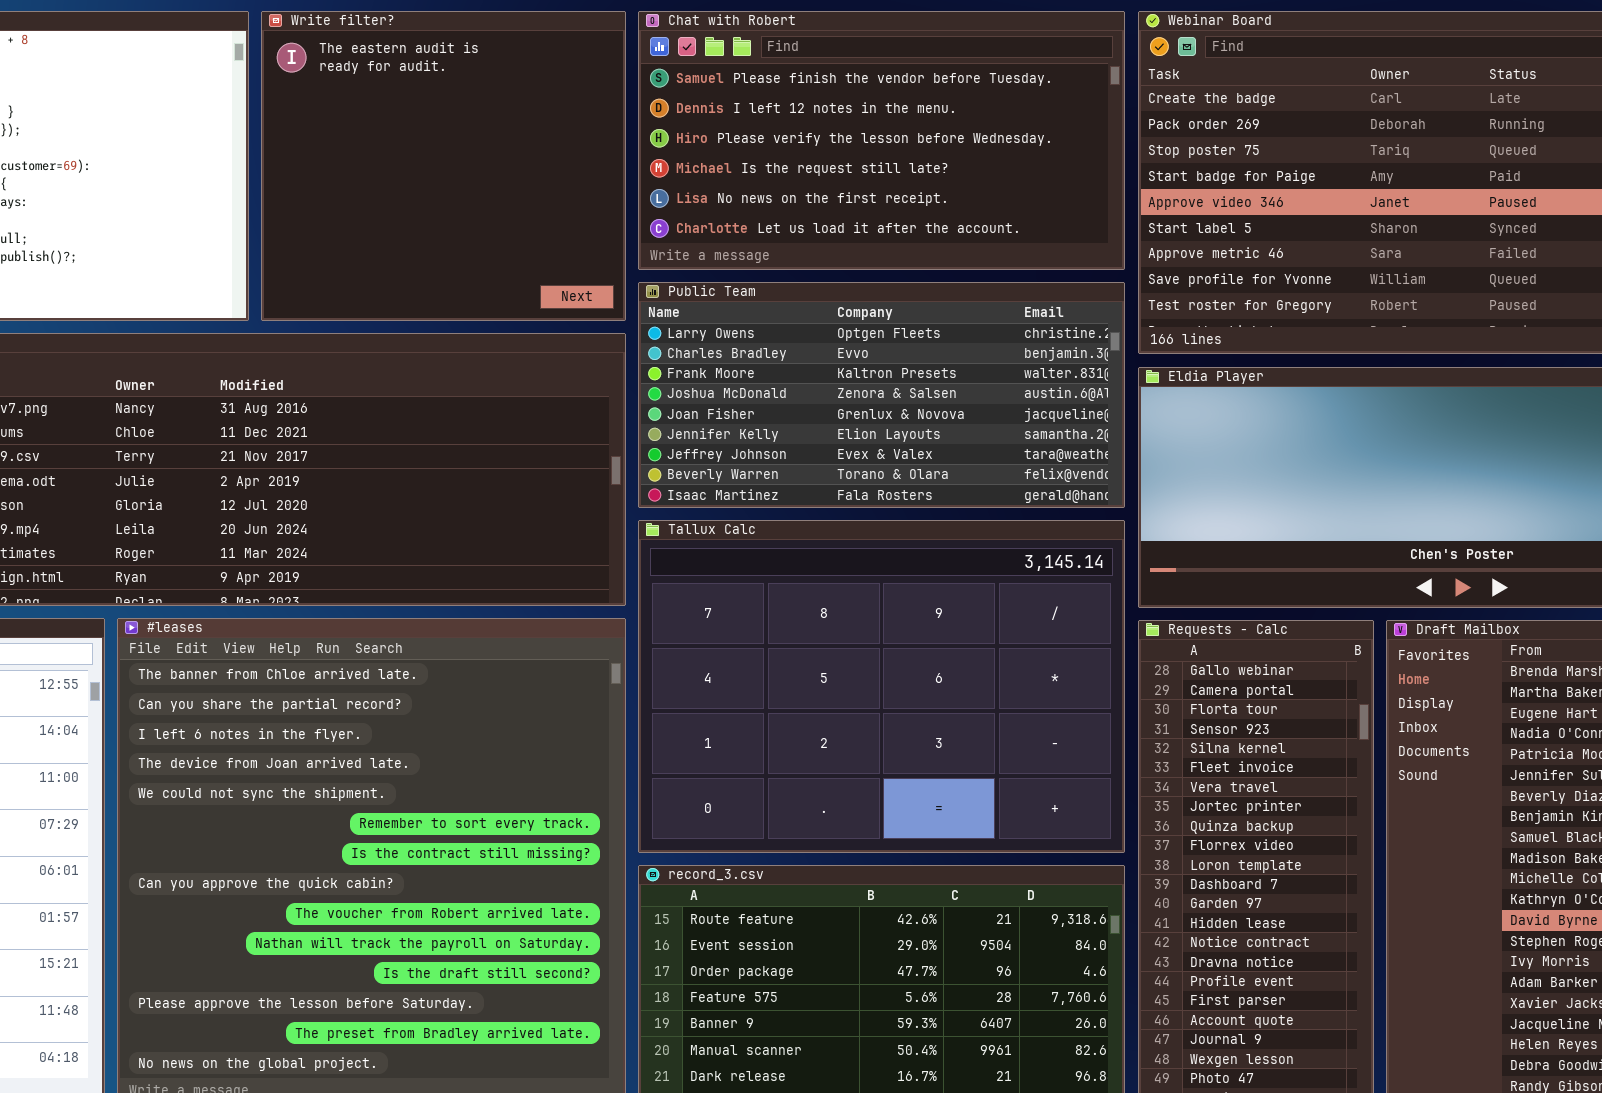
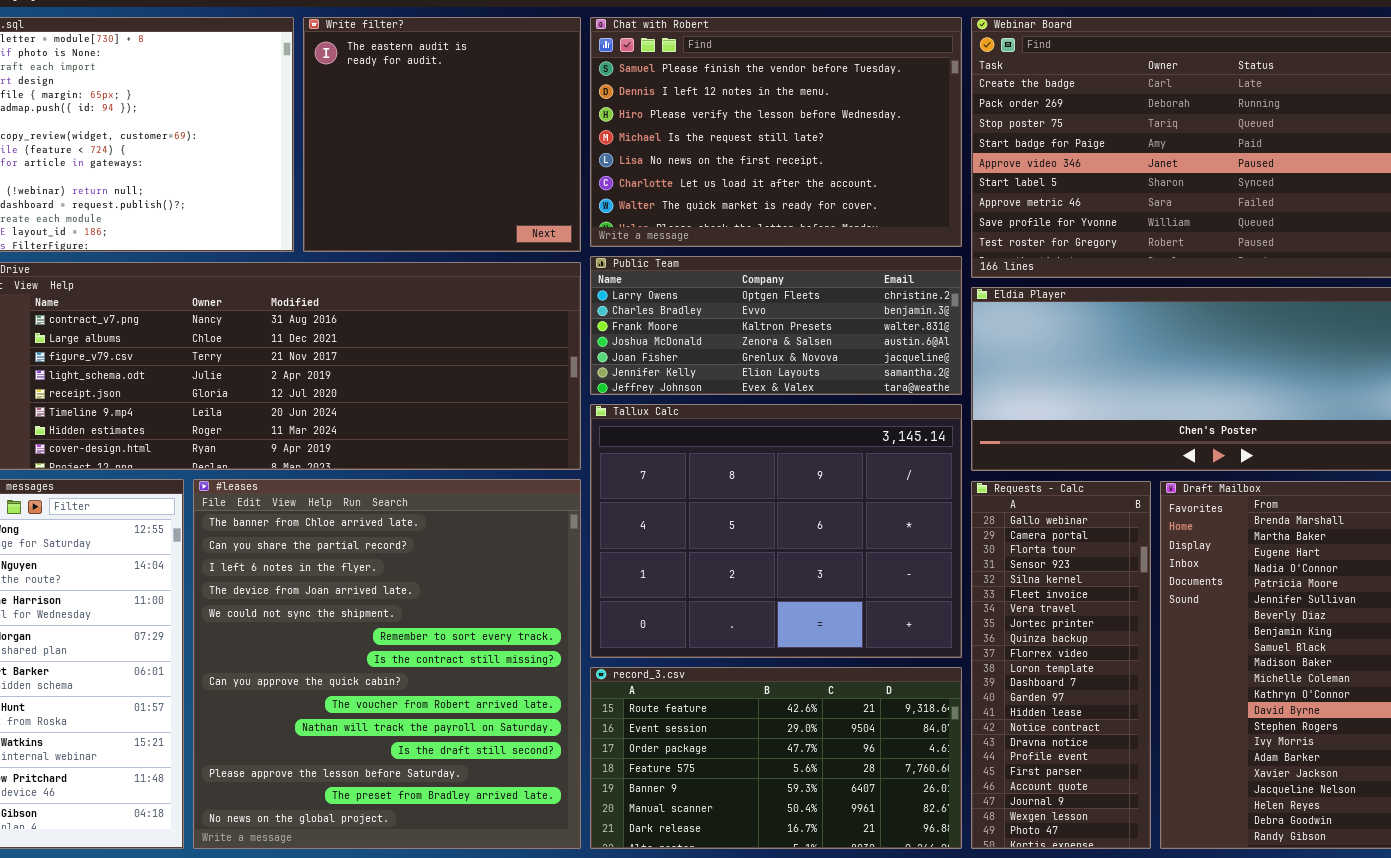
Chat with Robert: [638,11,1125,270] -> [590,17,962,247], resized
Public Team: [638,282,1125,508] -> [590,256,962,395], resized

